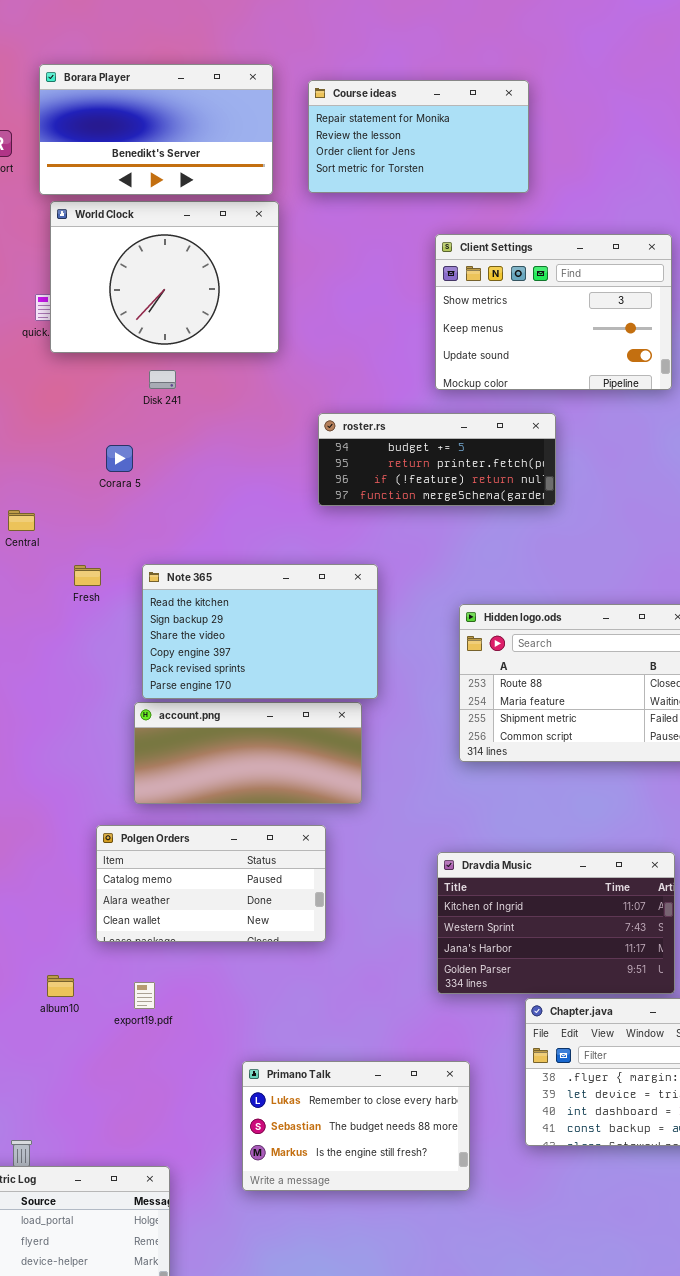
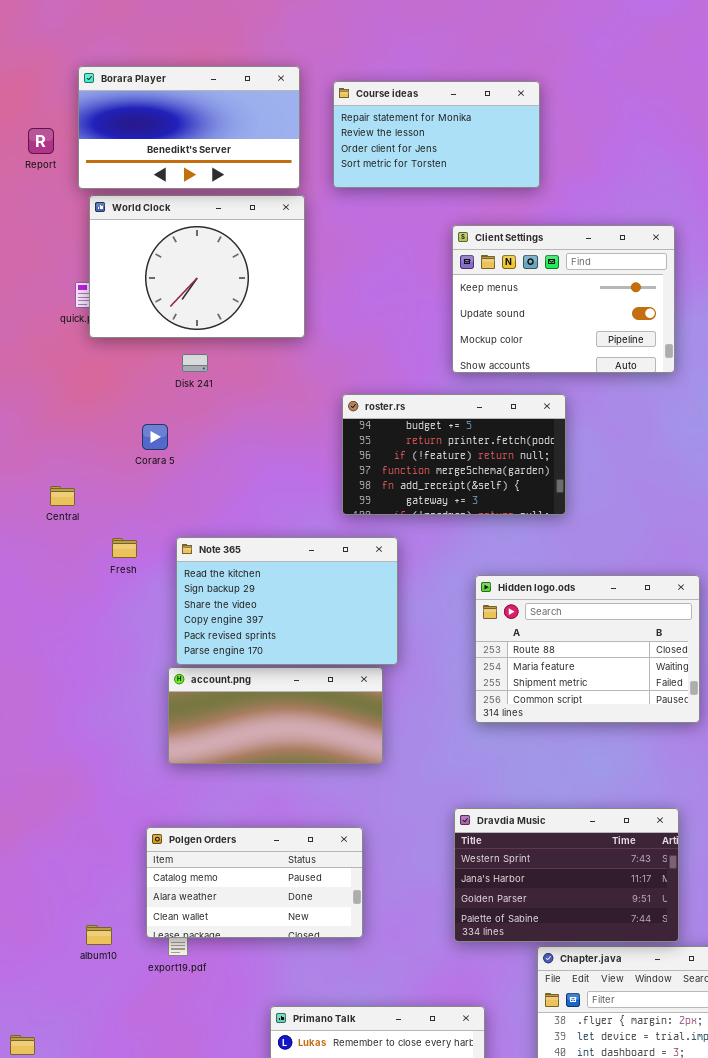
Client Settings: [435,234,672,390] -> [452,225,675,373], scrolled down 1 row
roster.rs: [318,413,556,506] -> [342,394,566,515], resized
Polgen Orders: [96,825,326,942] -> [146,827,363,938], moved
Dravdia Music: [437,852,675,994] -> [454,808,679,942], scrolled down 1 row

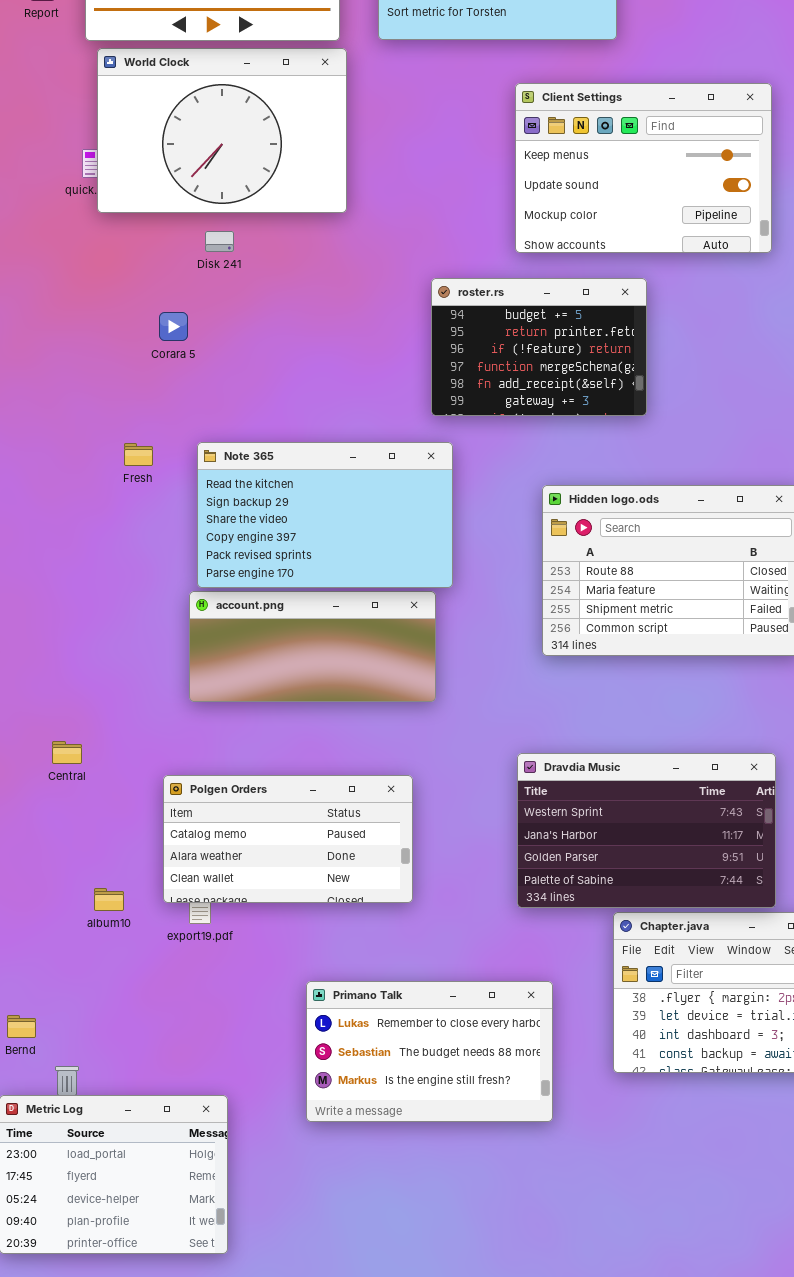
roster.rs: [342,394,566,515] -> [431,278,647,416], resized
Central: [50,486,75,506] -> [52,741,82,764], moved

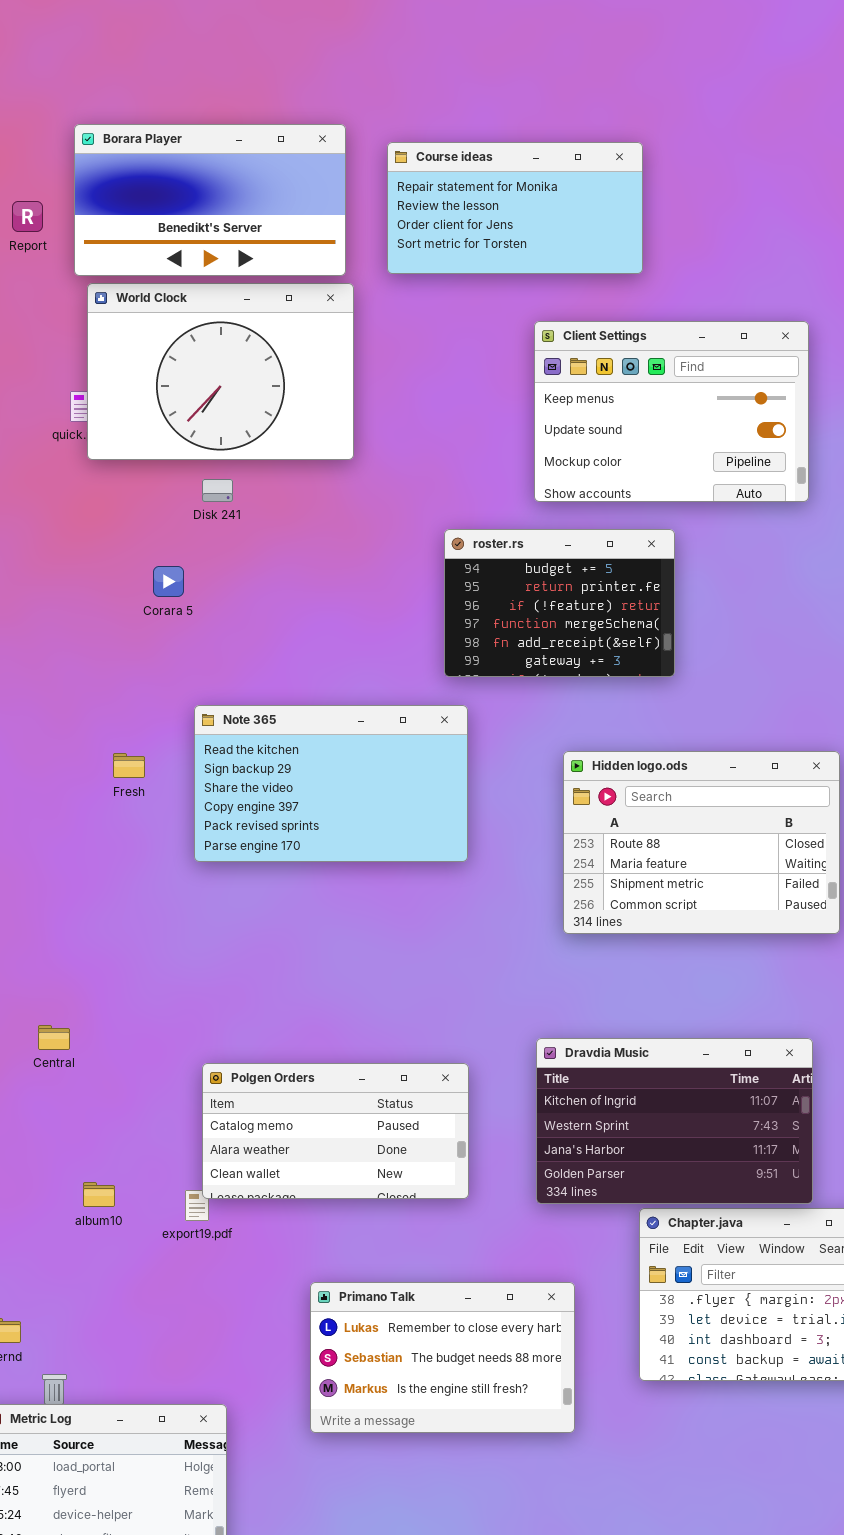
Fresh: [124,443,153,466] -> [113,753,145,778], moved
account.png: [189,591,436,702] -> none, closed
Dravdia Music: [517,753,776,908] -> [536,1038,813,1204], scrolled up 1 row
Polgen Orders: [163,775,413,903] -> [202,1063,469,1199], moved

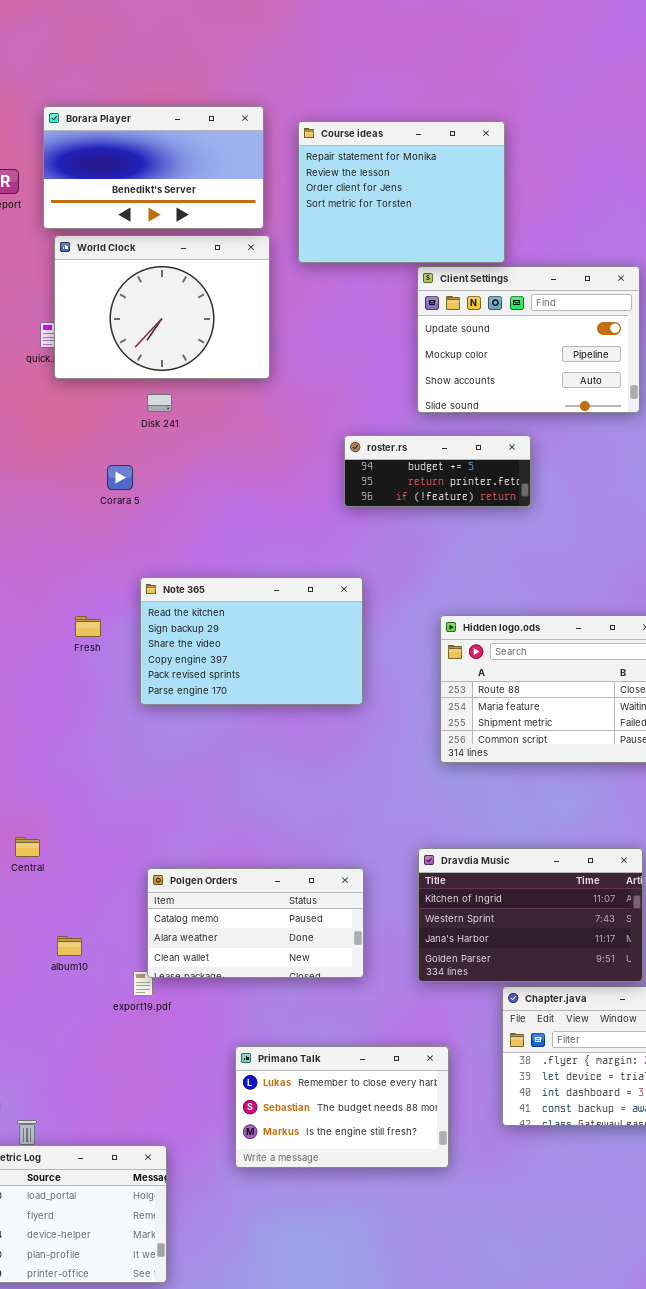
Course ideas: [387,142,643,274] -> [298,121,505,263], resized
Client Settings: [534,321,809,502] -> [417,266,640,413], scrolled down 1 row
roster.rs: [444,529,675,677] -> [344,435,531,507], resized
album10: [83,1182,115,1207] -> [57,936,82,956], moved

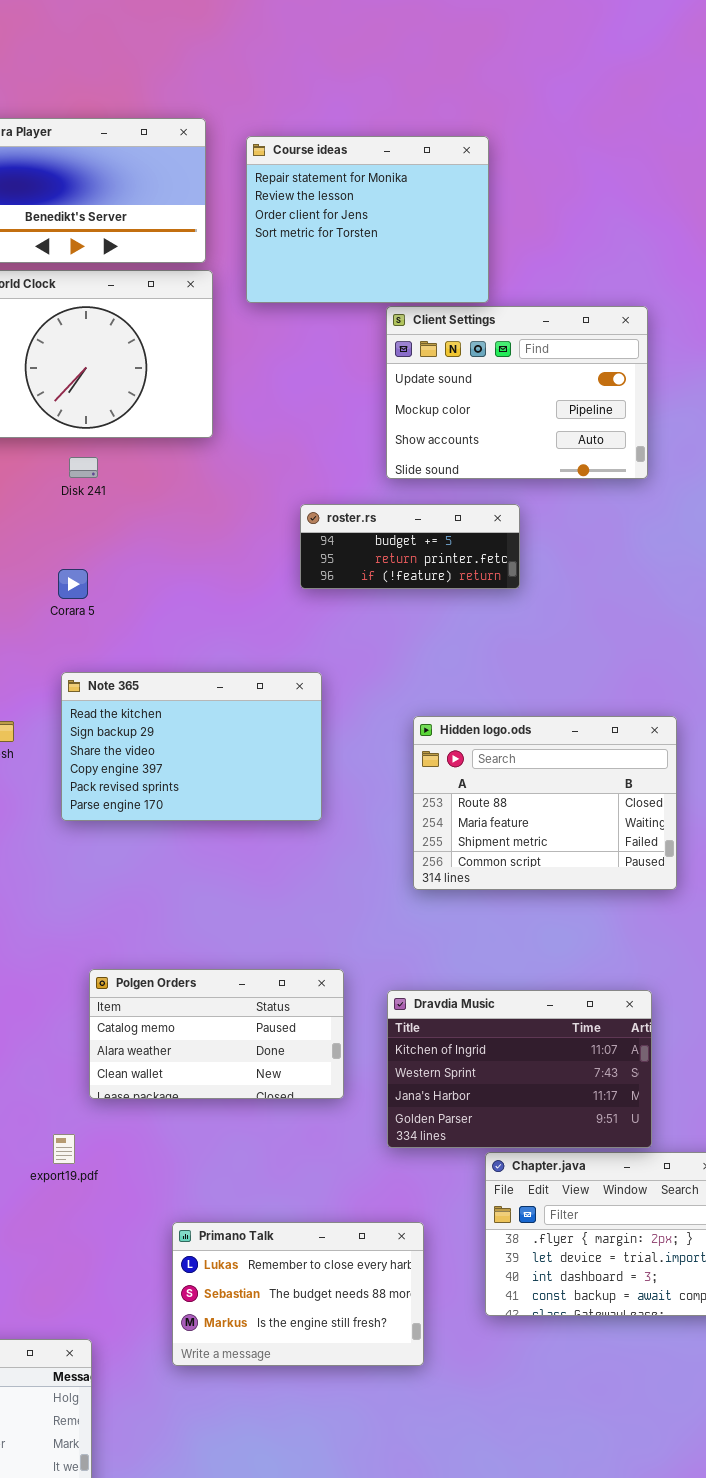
Corara 5: [107,465,133,490] -> [58,569,88,599], moved
Polgen Orders: [147,868,364,978] -> [89,969,344,1099], moved

